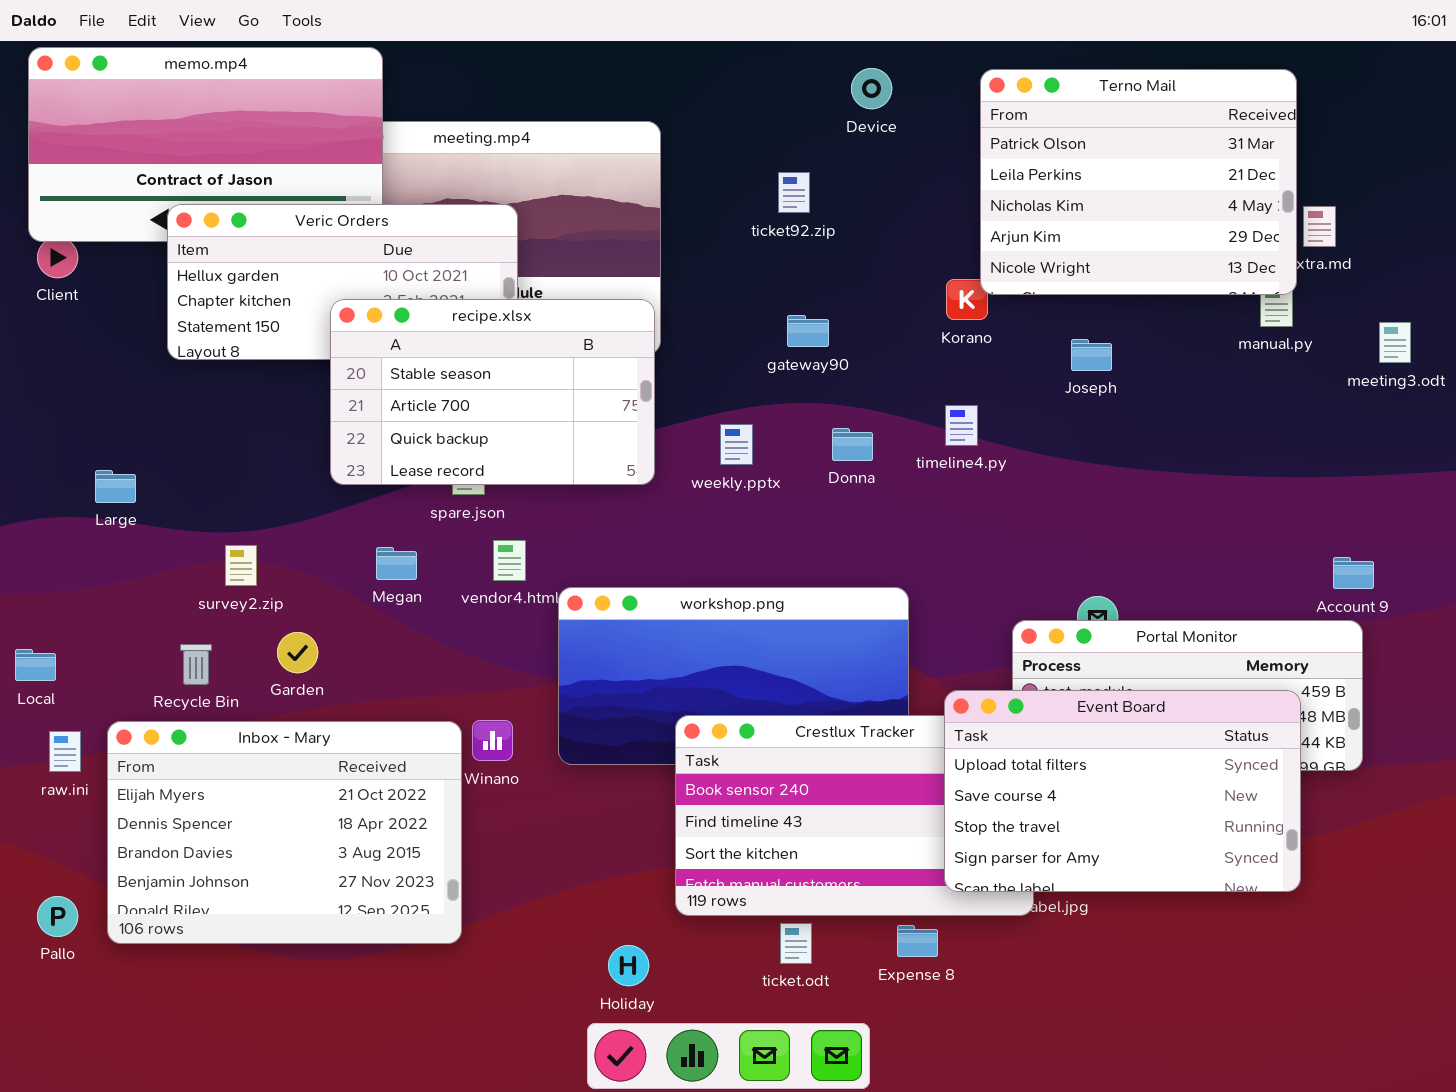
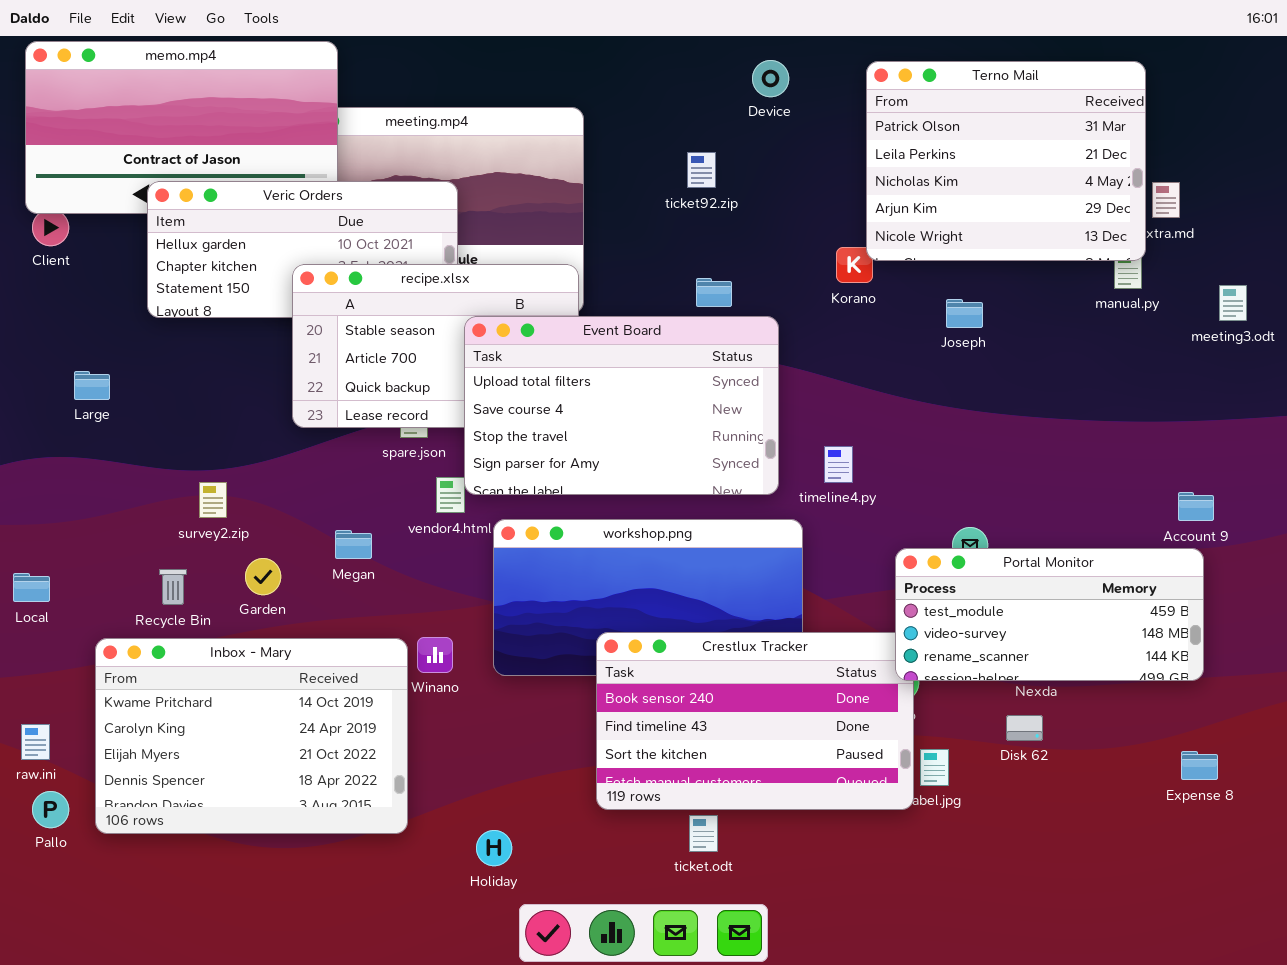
timeline4.py: [945,405,978,446] -> [824,446,853,483], moved
Large: [95,470,136,503] -> [74,371,110,400], moved
Megan: [376,547,417,580] -> [335,530,372,559], moved
Event Board: [944,690,1301,892] -> [464,316,779,495], moved
Inbox - Mary: [107,721,462,944] -> [95,638,408,834], scrolled up 2 rows
raw.ini: [49,731,81,772] -> [21,724,50,760], moved
Expense 8: [897,925,938,957] -> [1181,751,1218,780], moved
Holiday: [608,945,649,986] -> [476,830,512,866], moved

